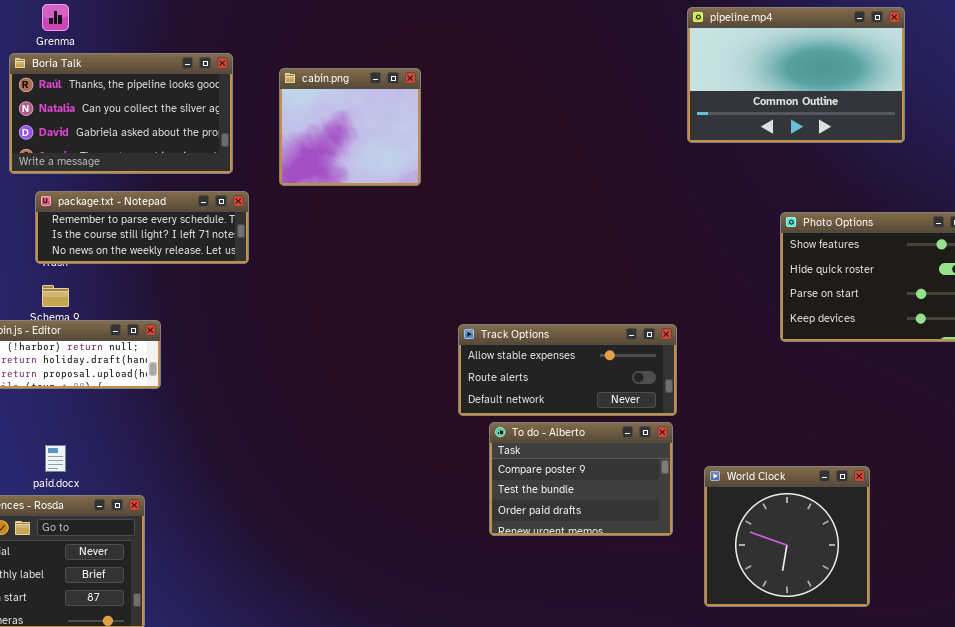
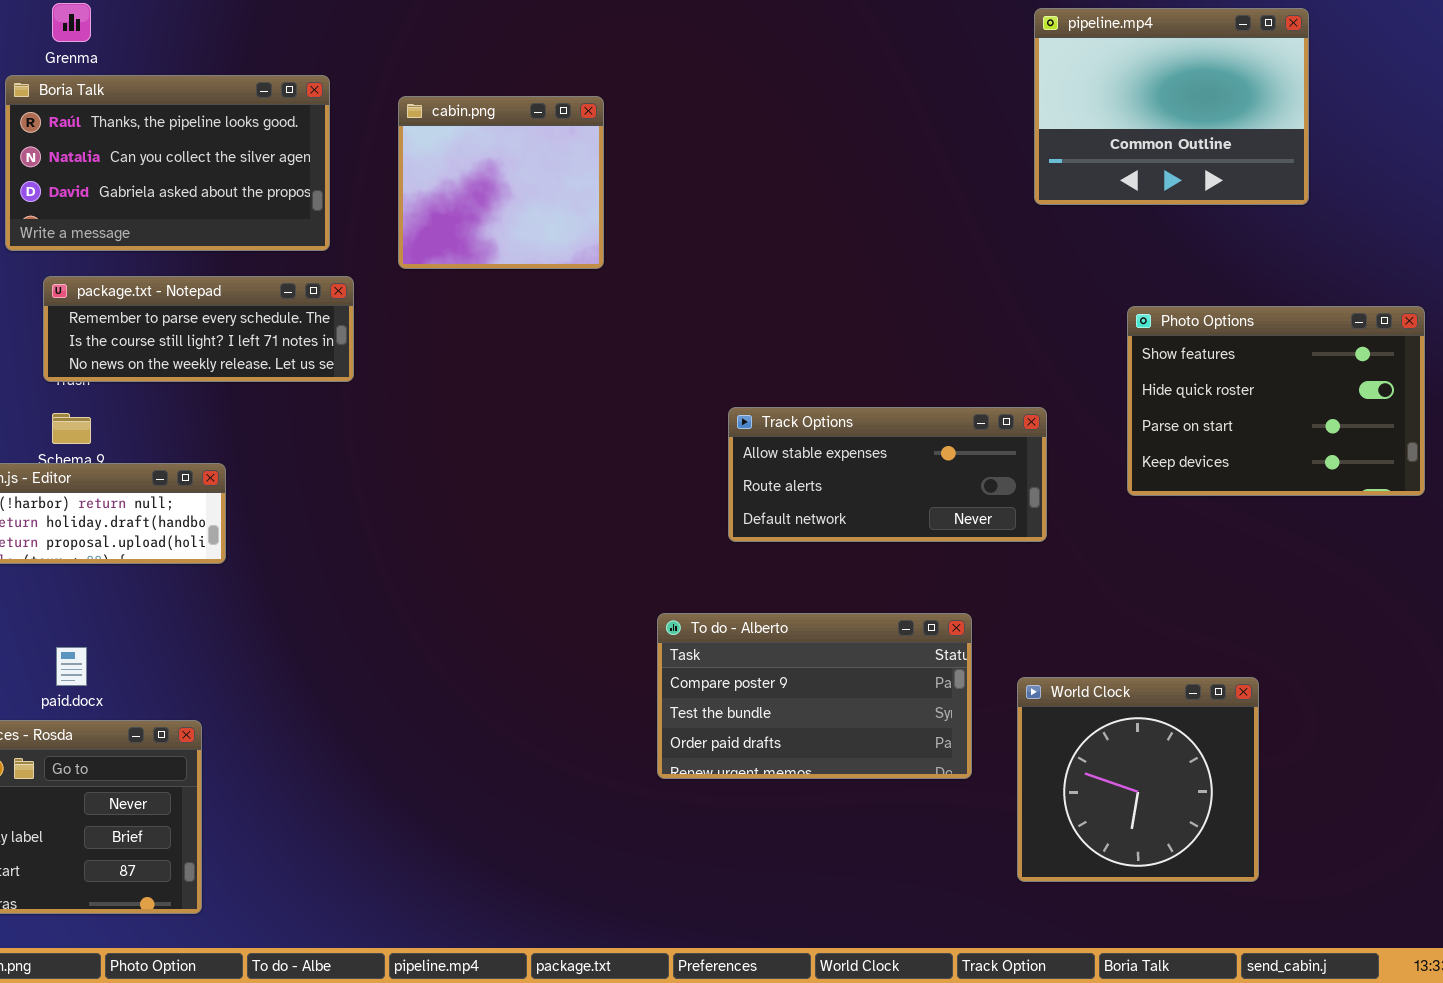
pipeline.mp4: [687,7,905,143] -> [1034,8,1309,205], resized
Track Options: [458,324,677,416] -> [728,407,1047,542], moved
To do - Alberto: [489,422,673,536] -> [657,613,972,779], resized

